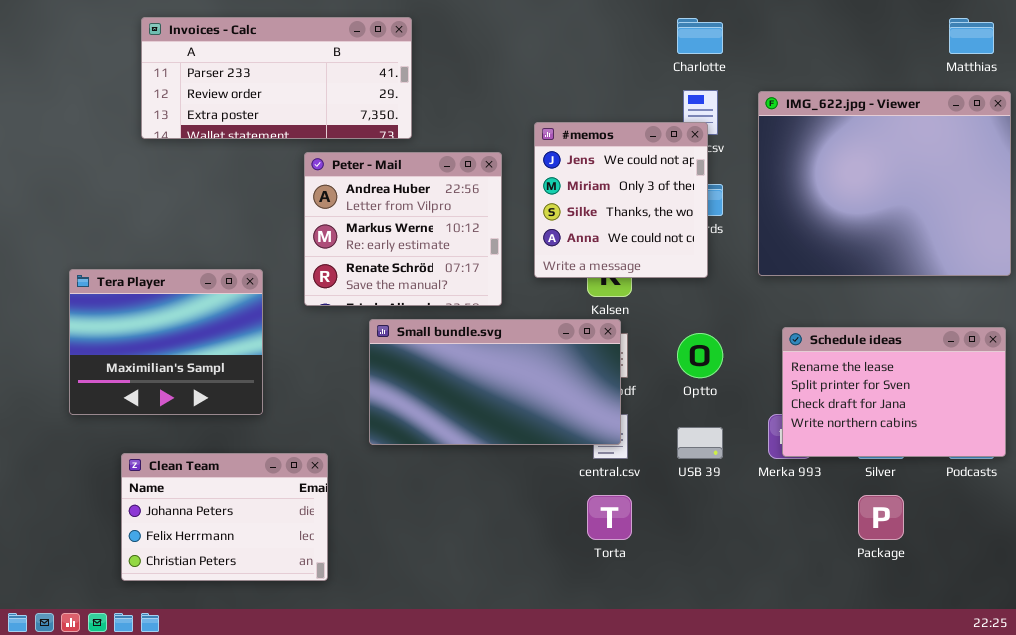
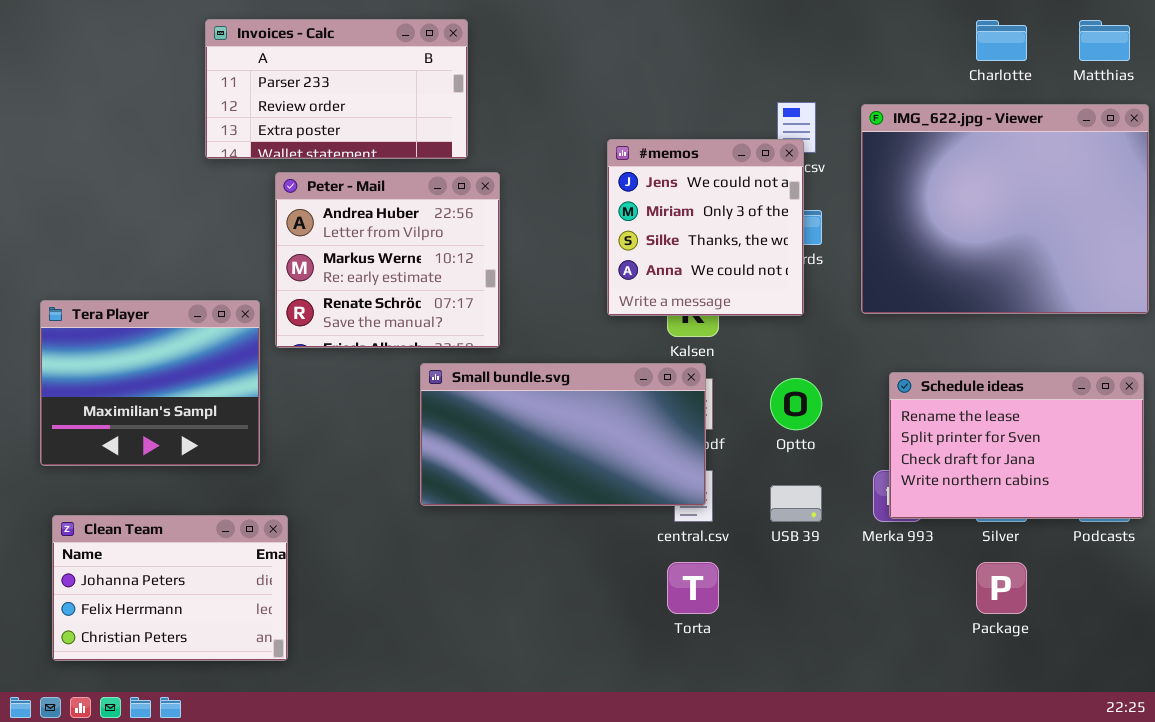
Invoices - Calc: [141,17,412,139] -> [205,19,468,159], resized
Charlotte: [677,18,723,54] -> [976,20,1027,61], moved
Peter - Mail: [304,152,502,306] -> [275,172,500,348], moved
Tera Player: [69,269,263,415] -> [40,300,260,466], moved
Clean Team: [121,453,328,581] -> [52,515,288,661], moved

